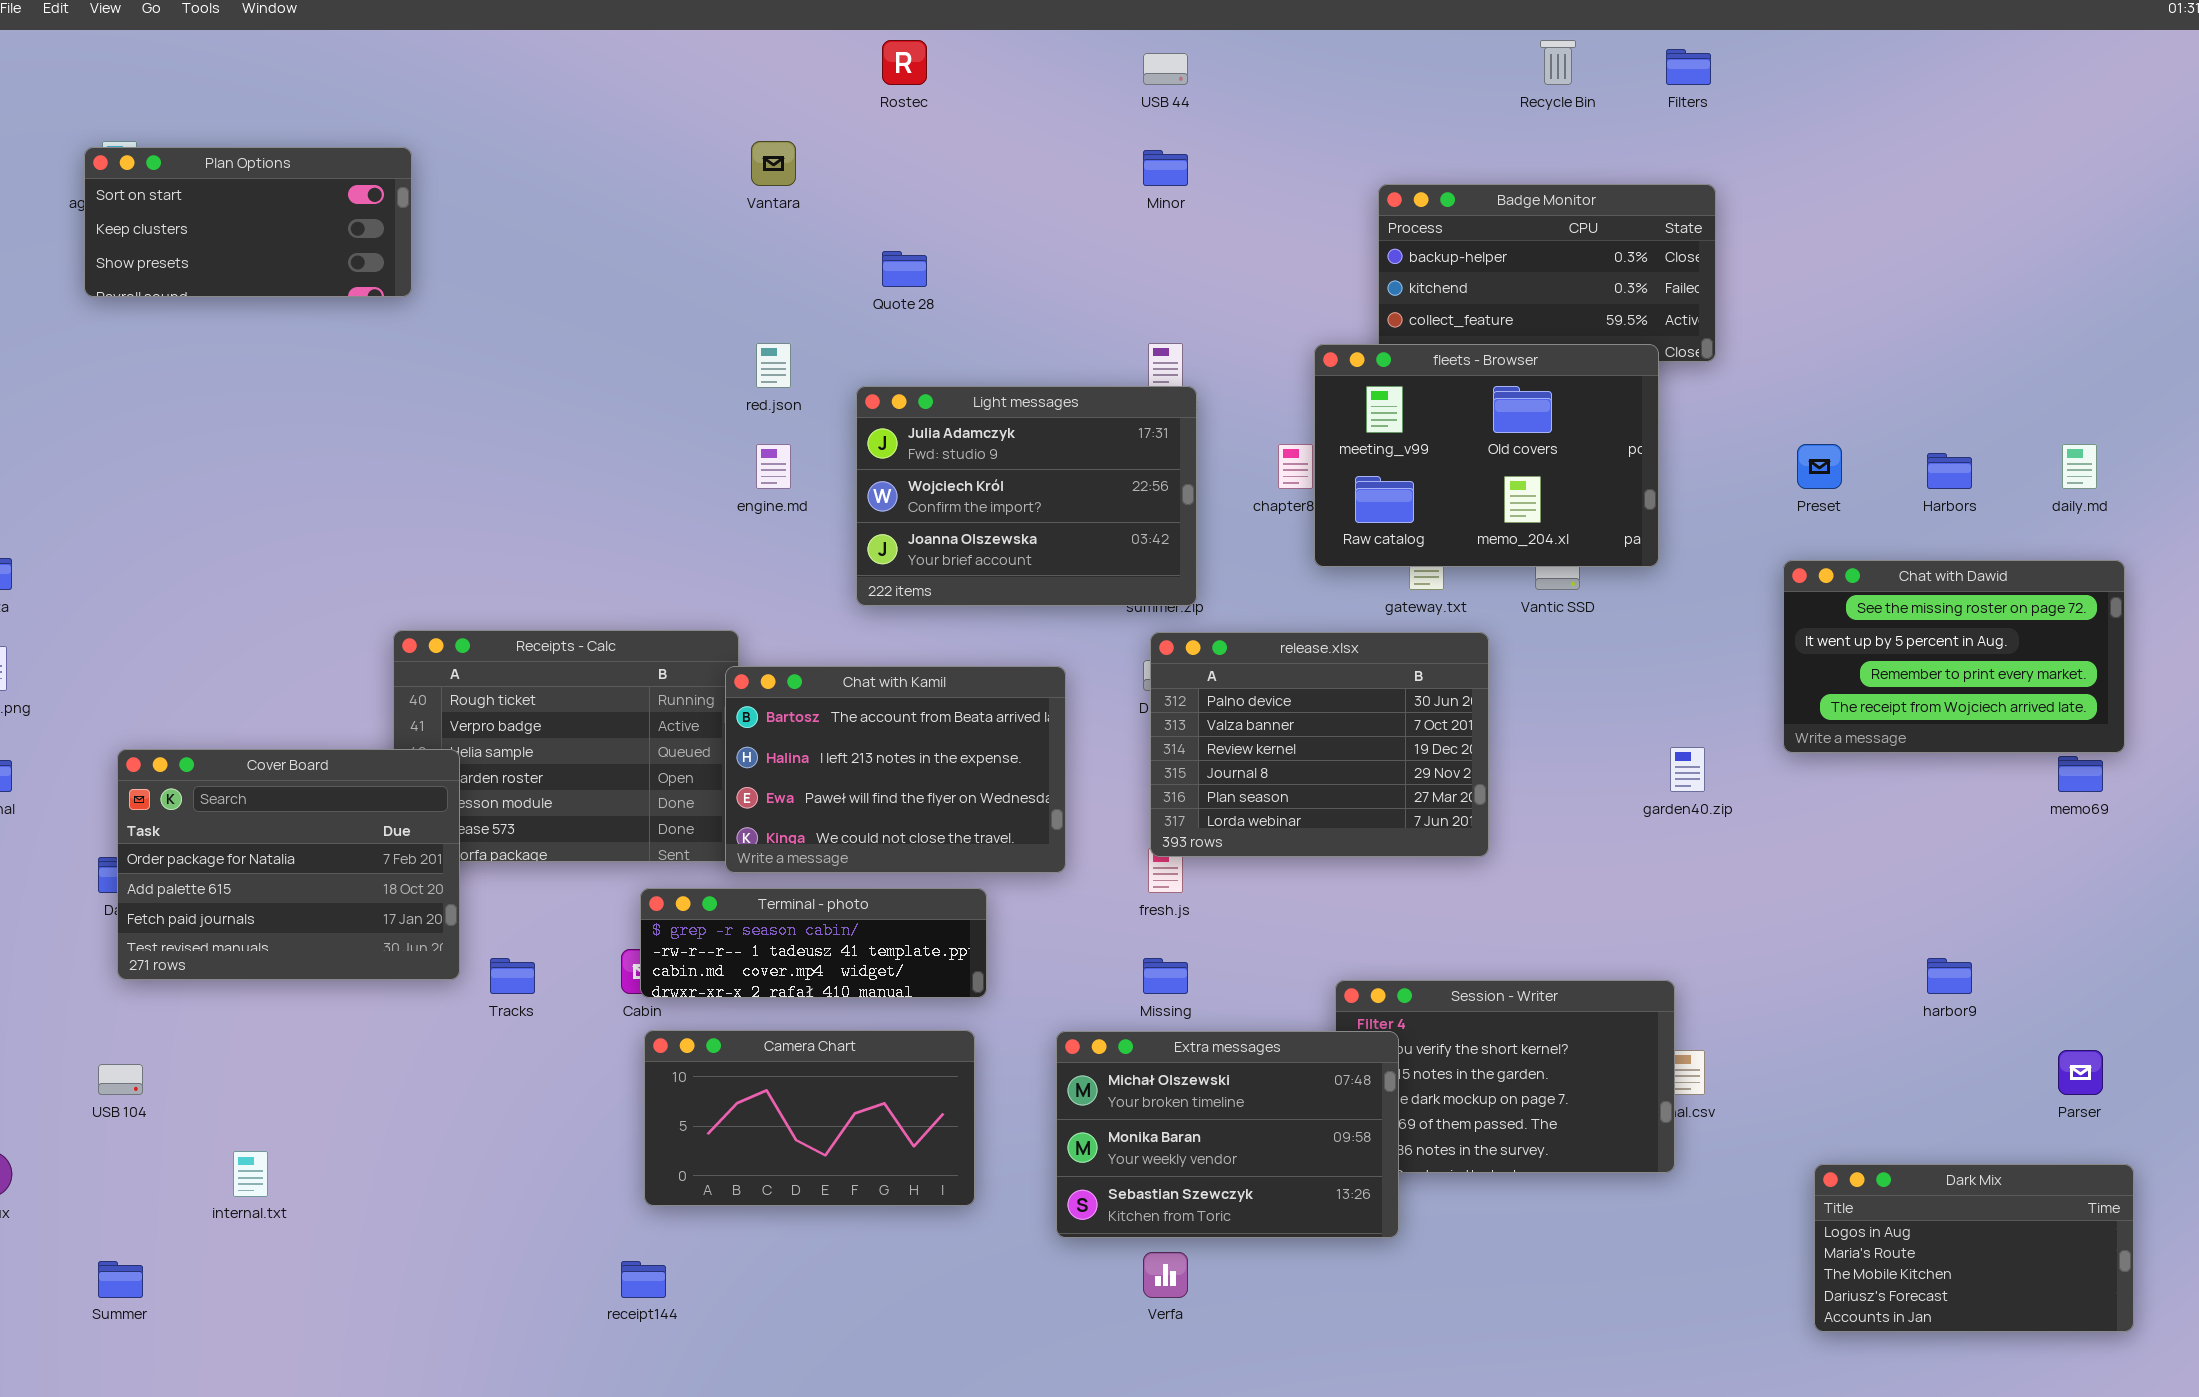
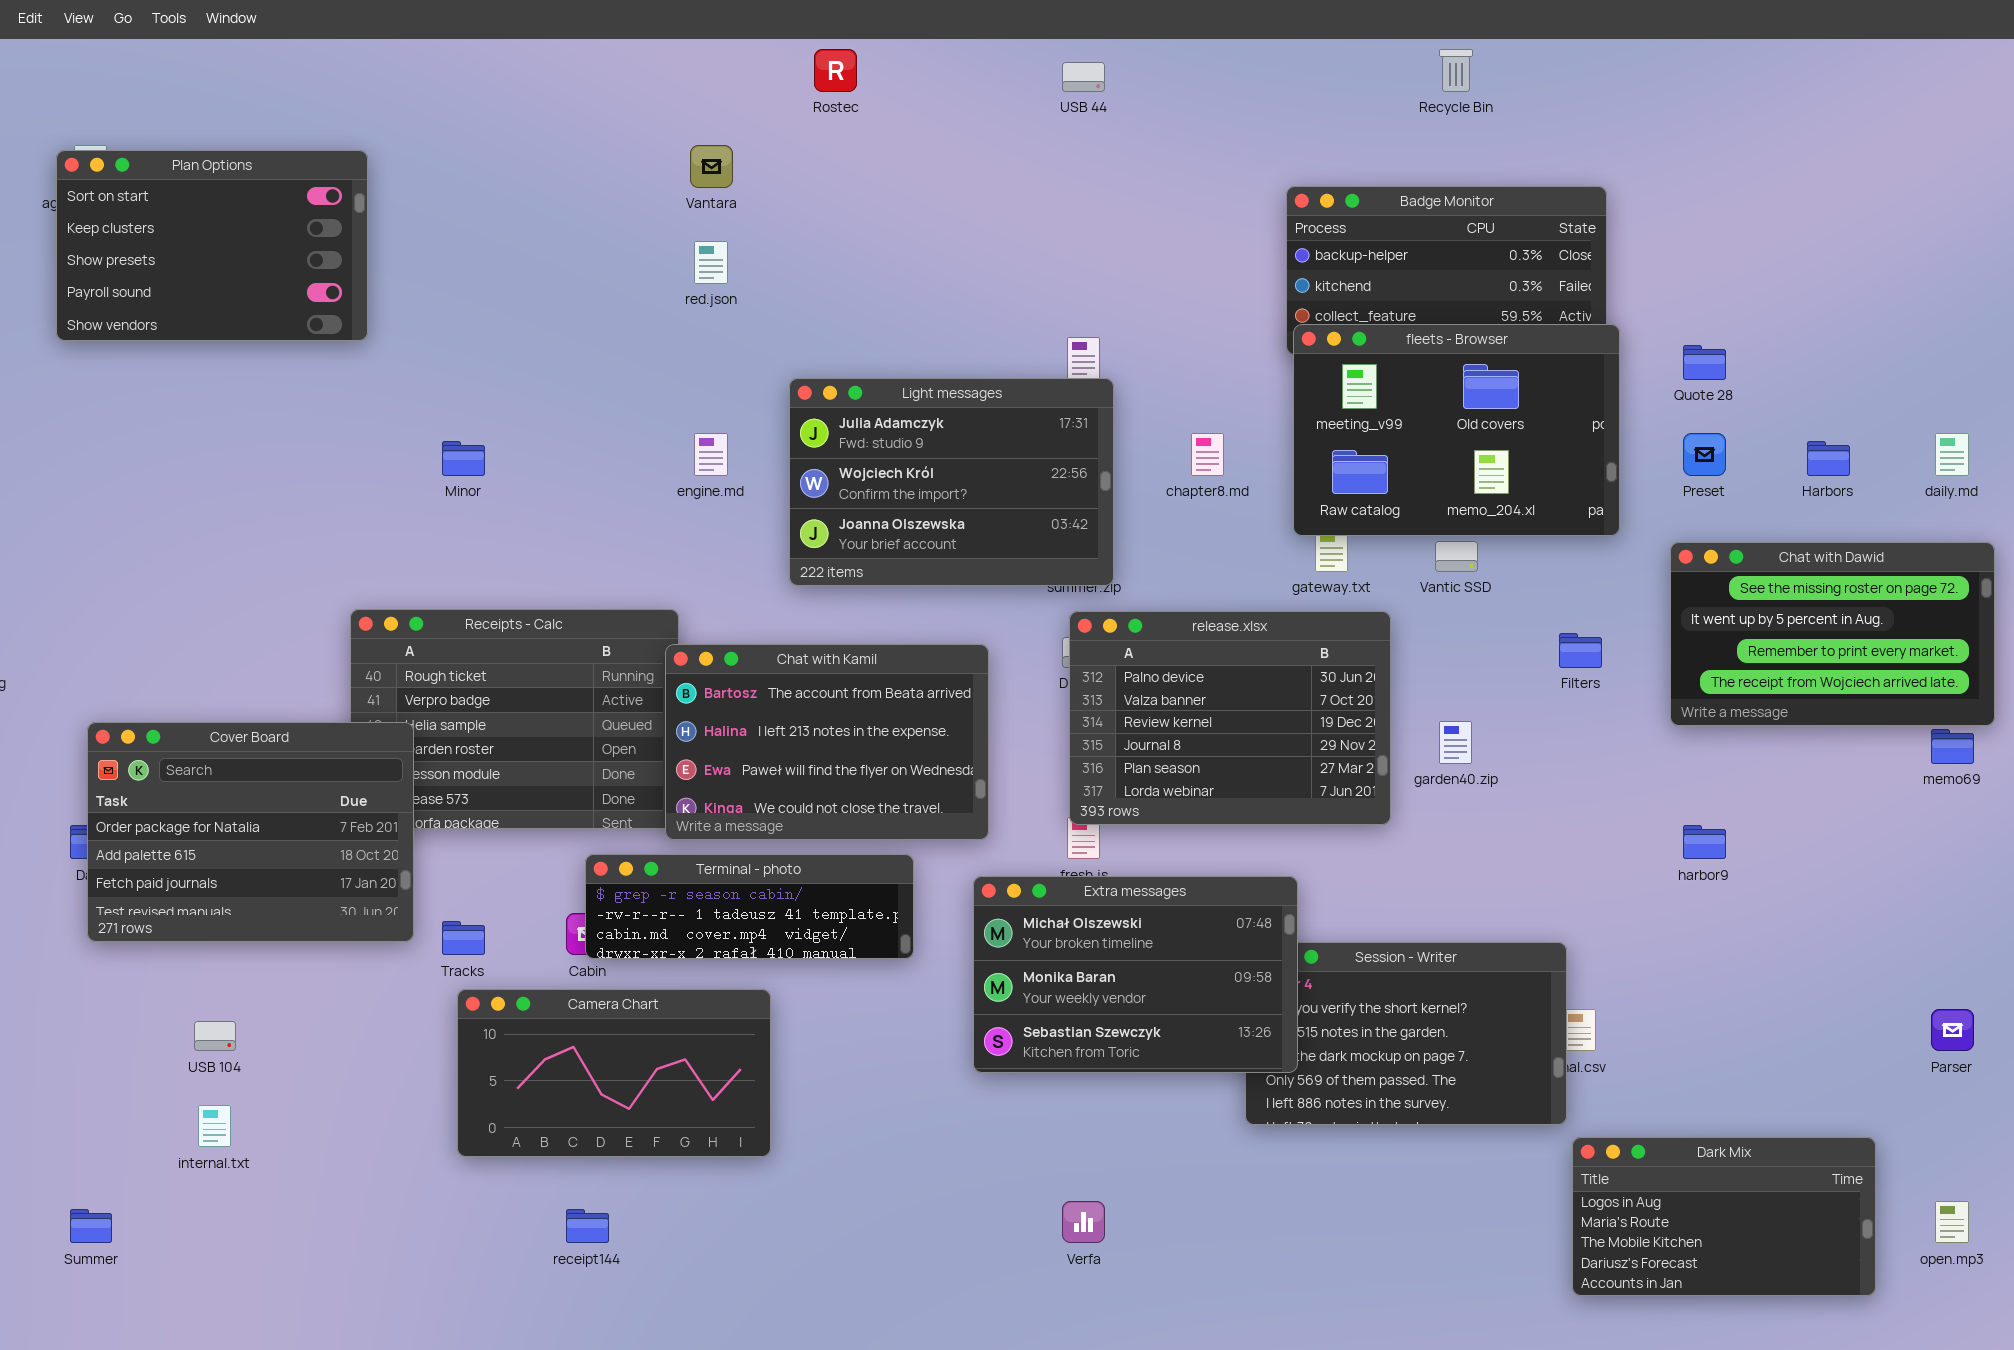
Filters: [1666,49,1711,85] -> [1559,633,1602,668], moved
Plan Options: [84,147,412,297] -> [56,150,368,341], resized
Minor: [1143,150,1188,186] -> [442,441,485,476], moved
Quote 28: [882,251,927,287] -> [1683,345,1726,380], moved
red.json: [756,343,791,388] -> [694,241,728,284], moved
fleets - Browser: [1314,344,1659,567] -> [1293,324,1620,536], moved
garden40.zip: [1670,747,1705,792] -> [1439,721,1472,764], moved
harbor9: [1927,958,1972,994] -> [1683,825,1726,859], moved
Camera Chart: [644,1030,975,1206] -> [457,989,771,1157], moved
Extra messages: [1056,1031,1399,1238] -> [973,876,1298,1073], moved
USB 104: [98,1064,143,1095] -> [194,1021,236,1051], moved
Dark Mix: [1814,1164,2134,1332] -> [1572,1137,1876,1296], moved

